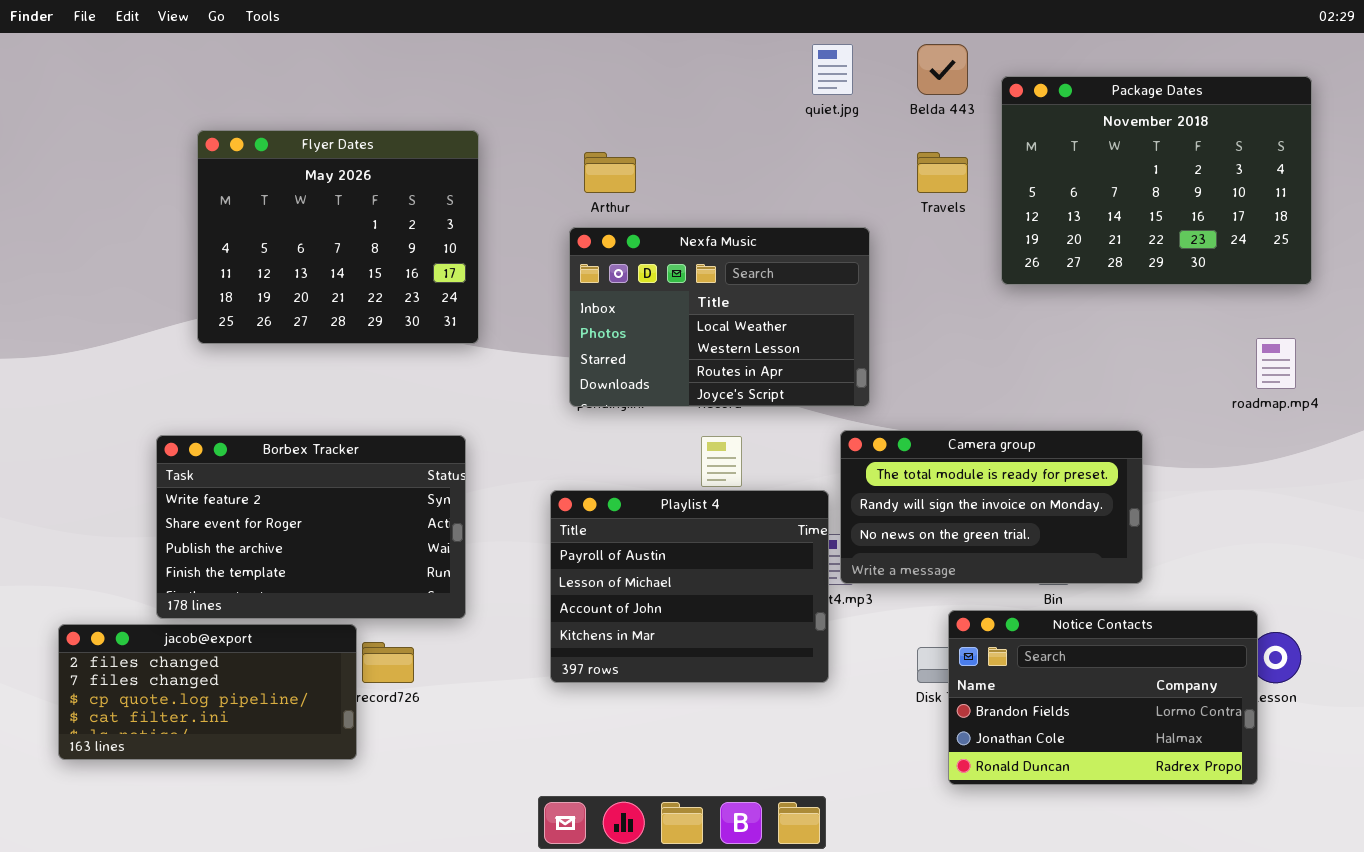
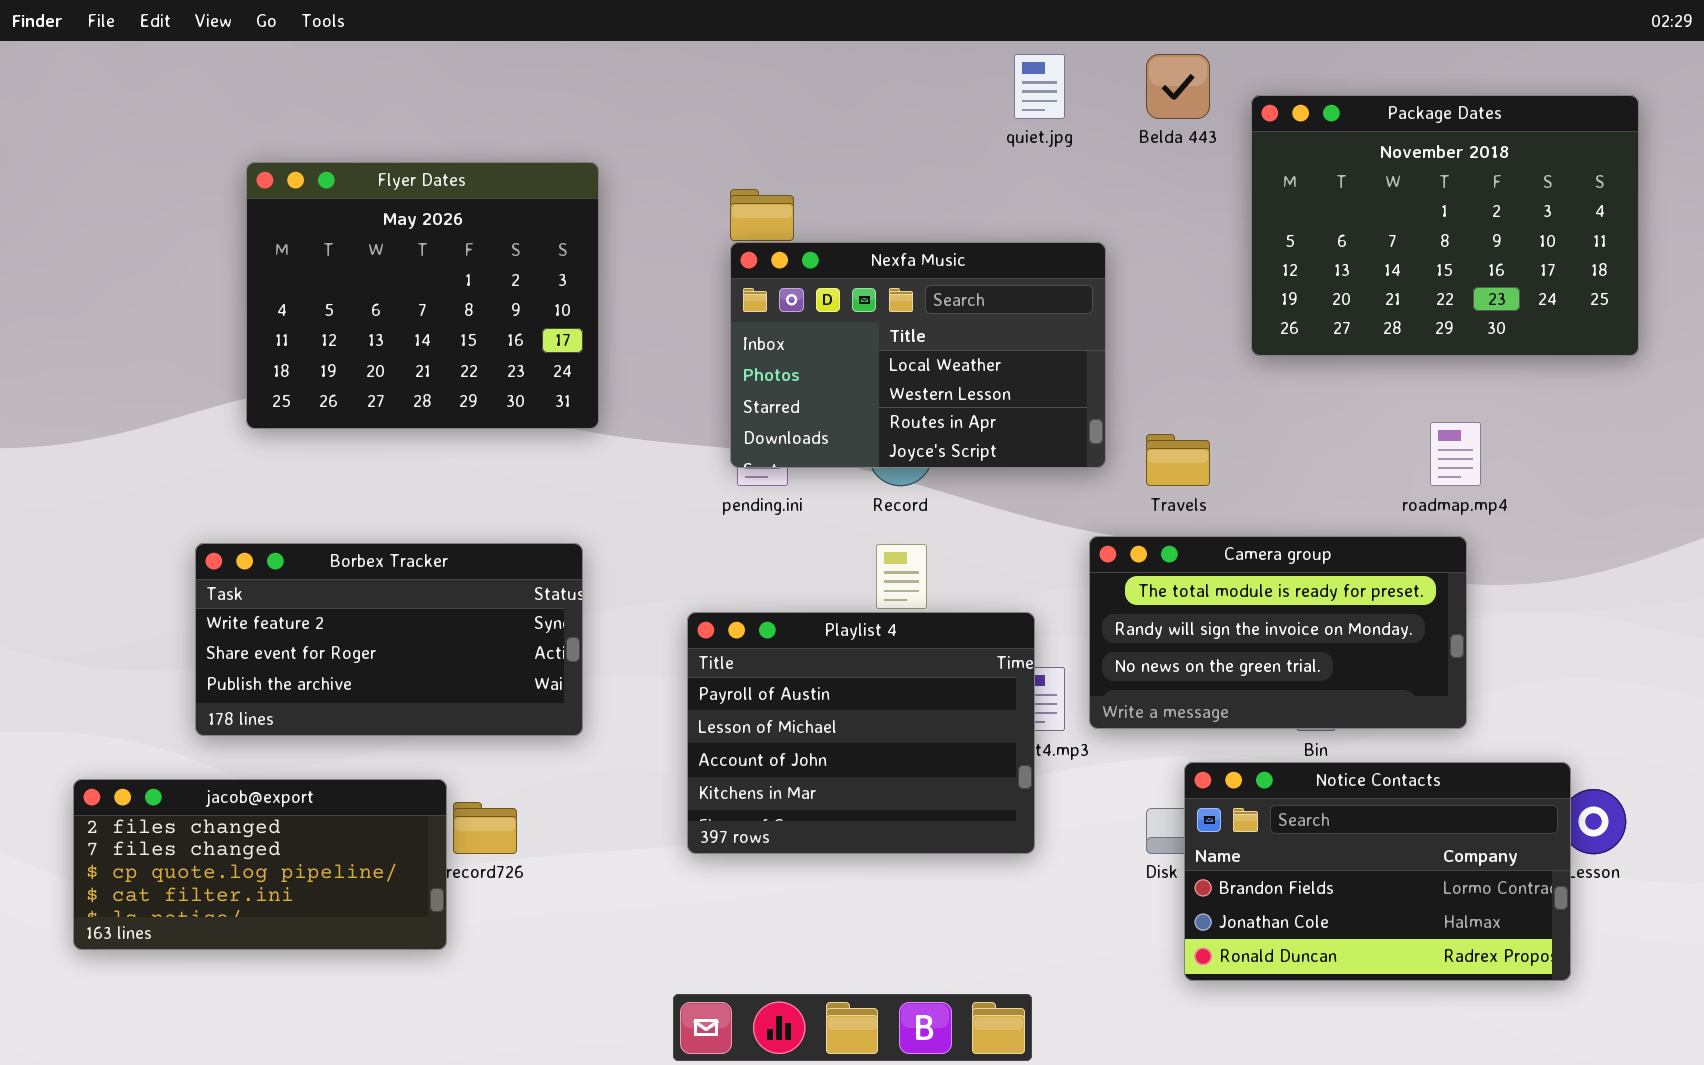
Travels: [917,152,968,193] -> [1146,434,1210,486], moved
Nexfa Music: [569,227,870,407] -> [730,242,1106,468], moved
roadmap.mp4: [1256,338,1296,389] -> [1430,422,1481,486], moved
Camera group: [840,430,1143,584] -> [1089,536,1467,729], moved
Borbex Tracker: [156,435,466,619] -> [195,543,583,736], resized

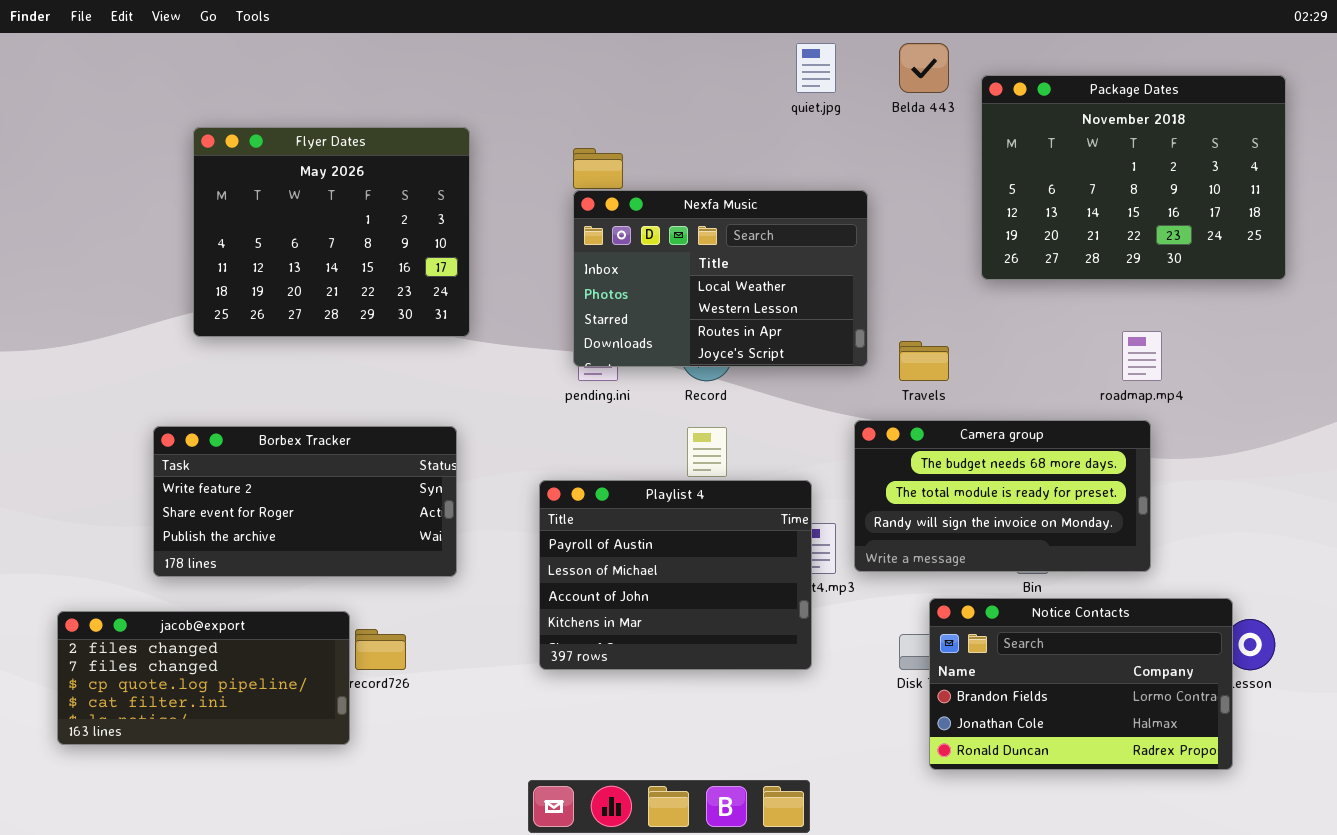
Camera group: [1089,536,1467,729] -> [854,420,1151,572], scrolled up 1 row

